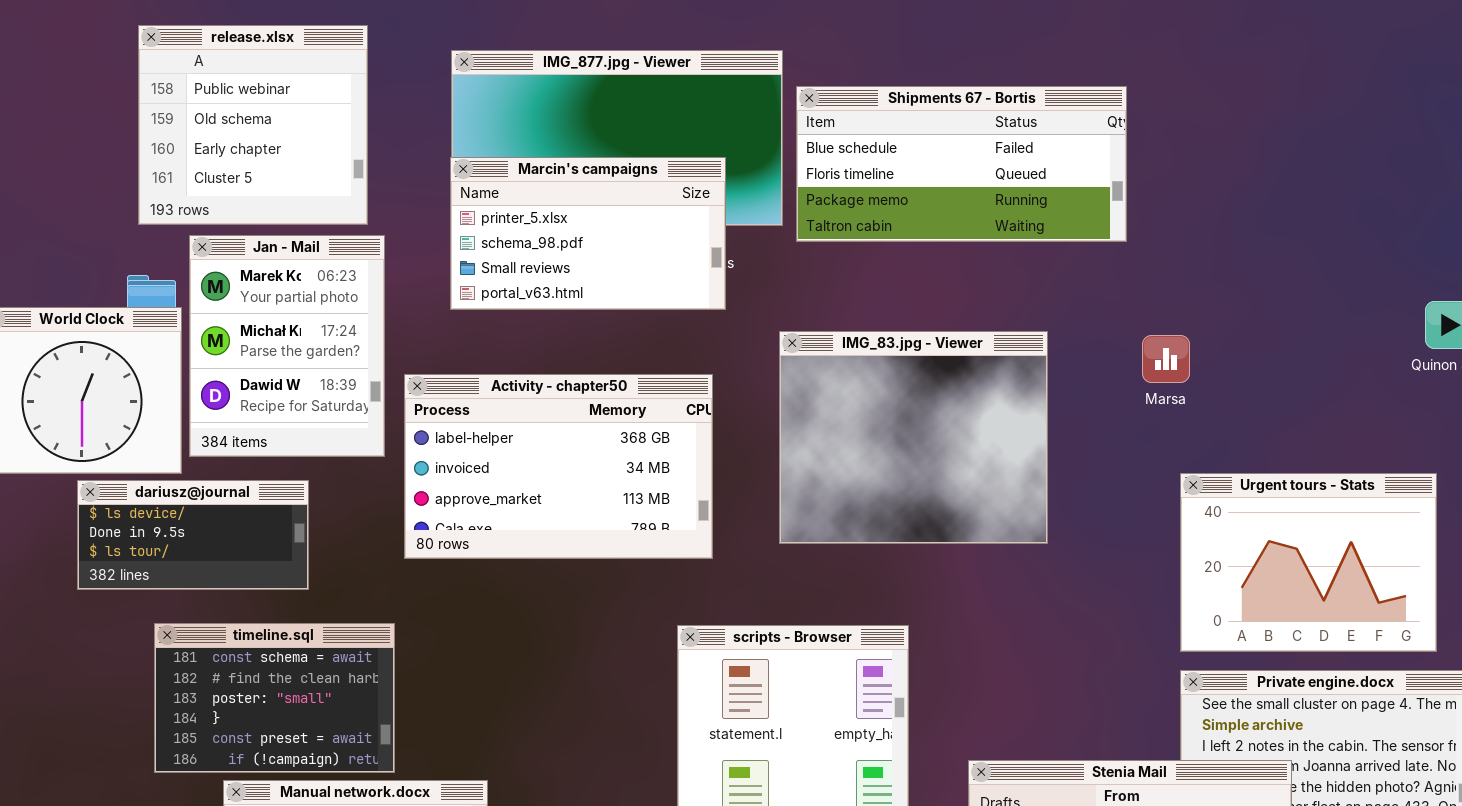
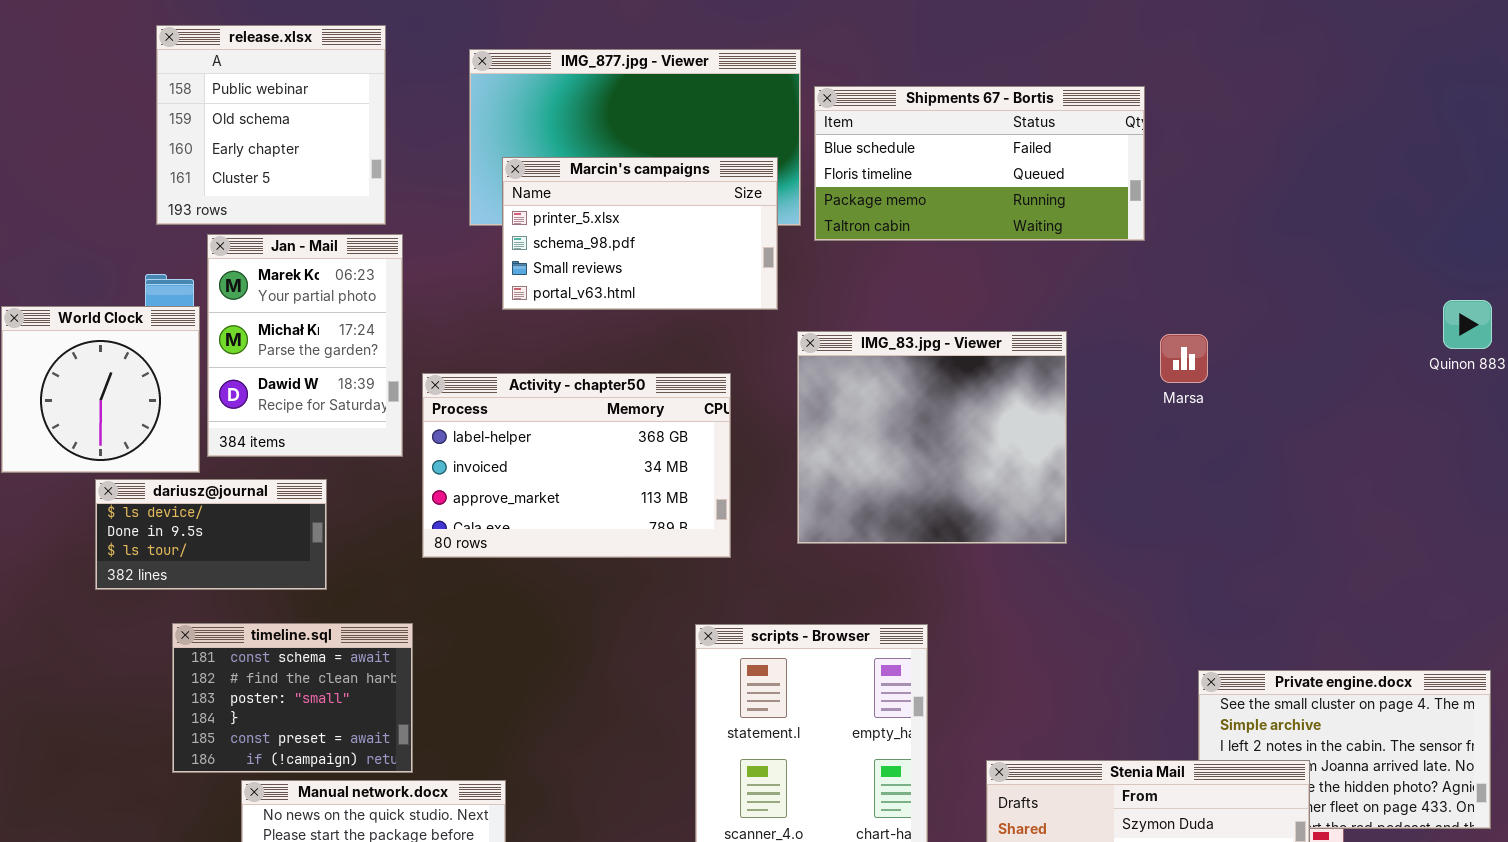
Marcin's campaigns: [450,157,726,310] -> [502,157,778,310], moved
Urgent tours - Stats: [1180,473,1437,652] -> none, closed

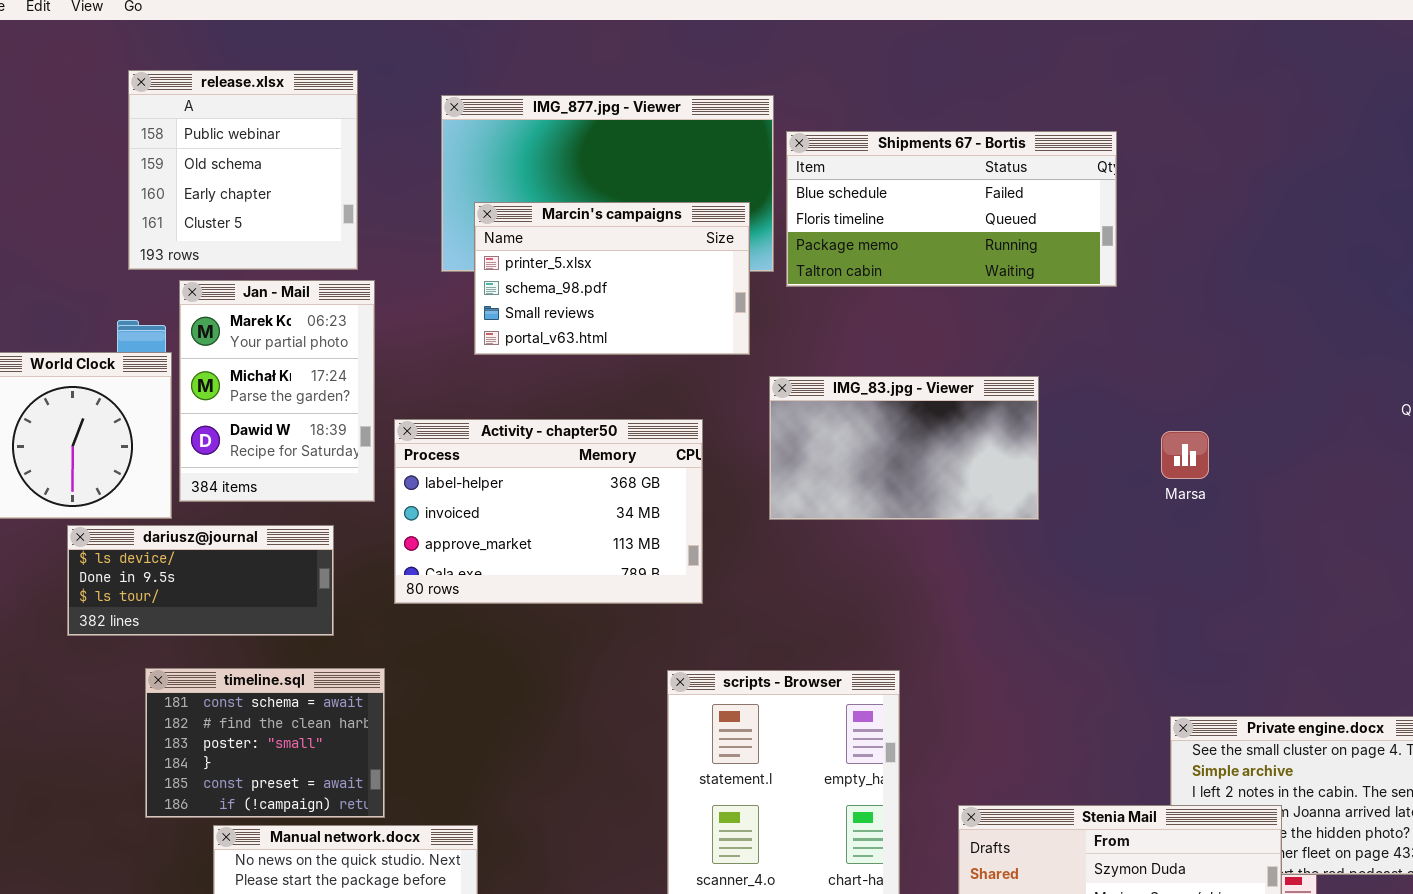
IMG_83.jpg - Viewer: [797,331,1067,544] -> [769,376,1039,520], resized
Marsa: [1160,334,1208,383] -> [1161,431,1209,479], moved
dariusz@journal: [95,479,327,590] -> [67,525,334,636], resized

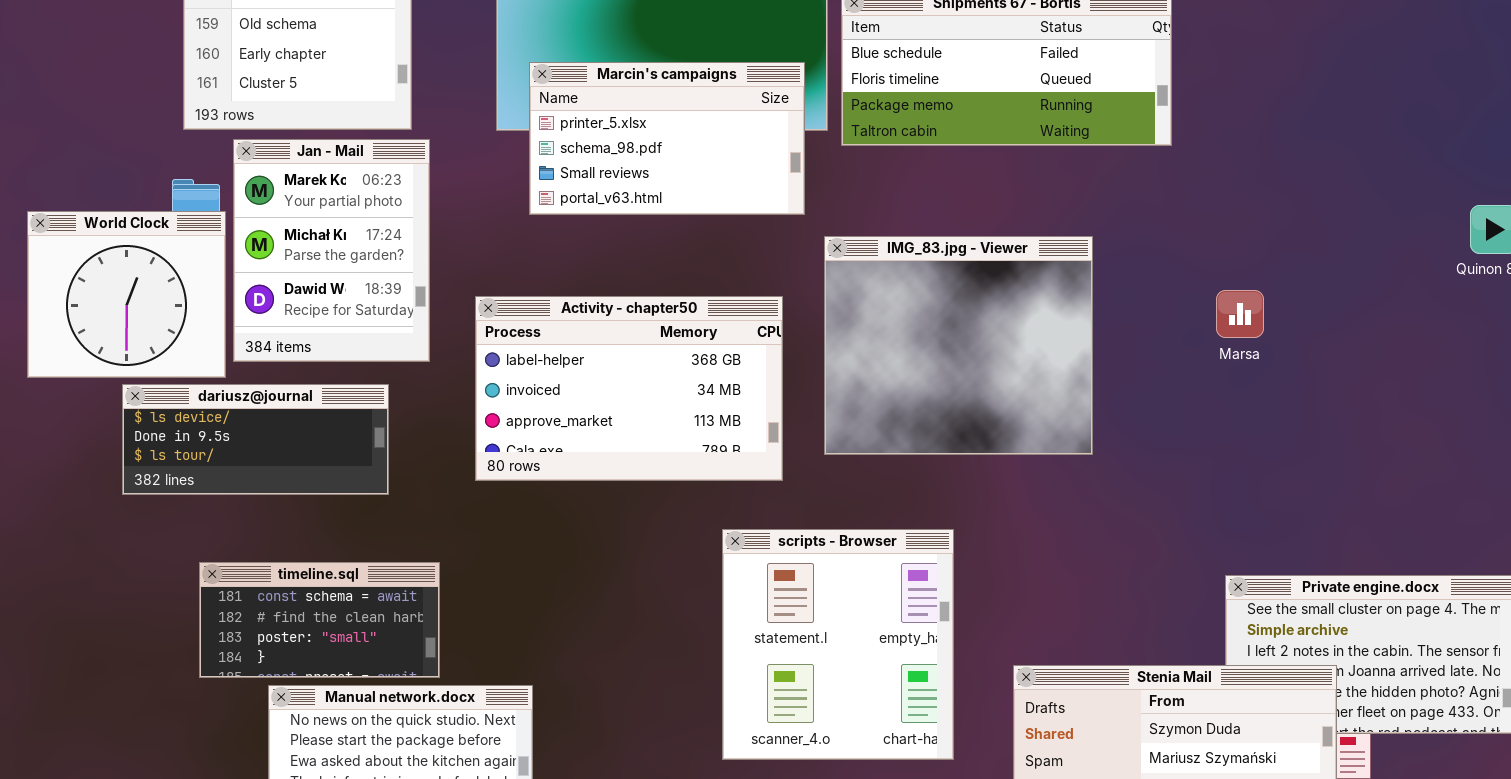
IMG_83.jpg - Viewer: [769,376,1039,520] -> [824,236,1093,455], resized
Activity - chapter50: [394,419,703,604] -> [475,296,783,481], moved
timeline.sql: [145,668,385,818] -> [199,562,440,678], resized

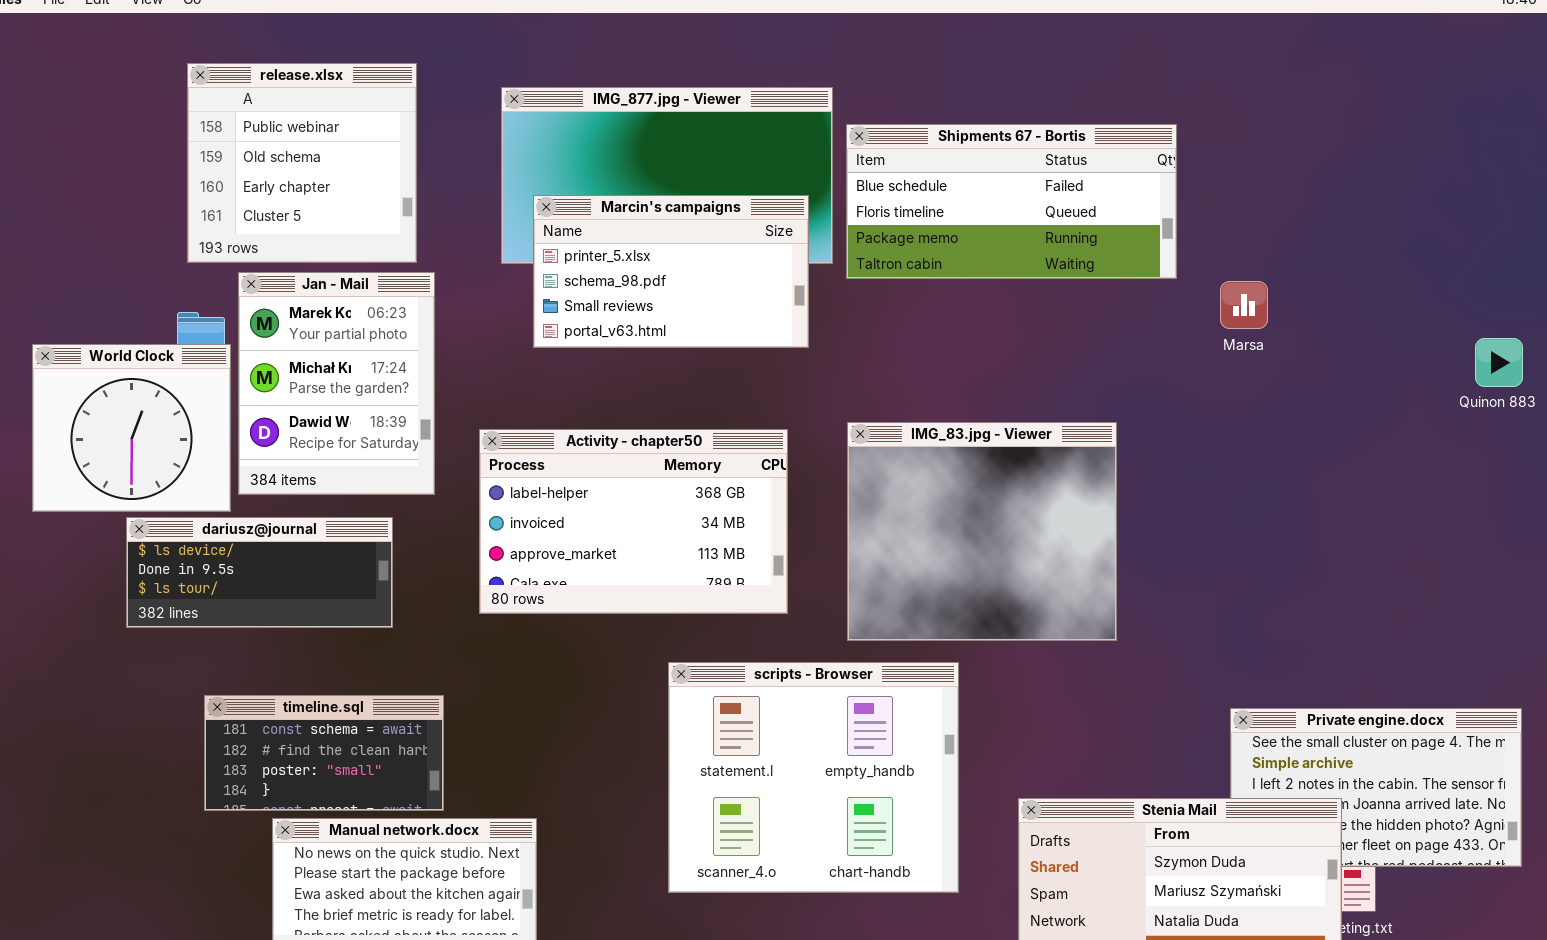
IMG_83.jpg - Viewer: [824,236,1093,455] -> [847,422,1117,641], moved
Marsa: [1216,290,1264,338] -> [1220,281,1268,329], moved
scripts - Browser: [722,529,954,760] -> [668,662,959,893], resized

